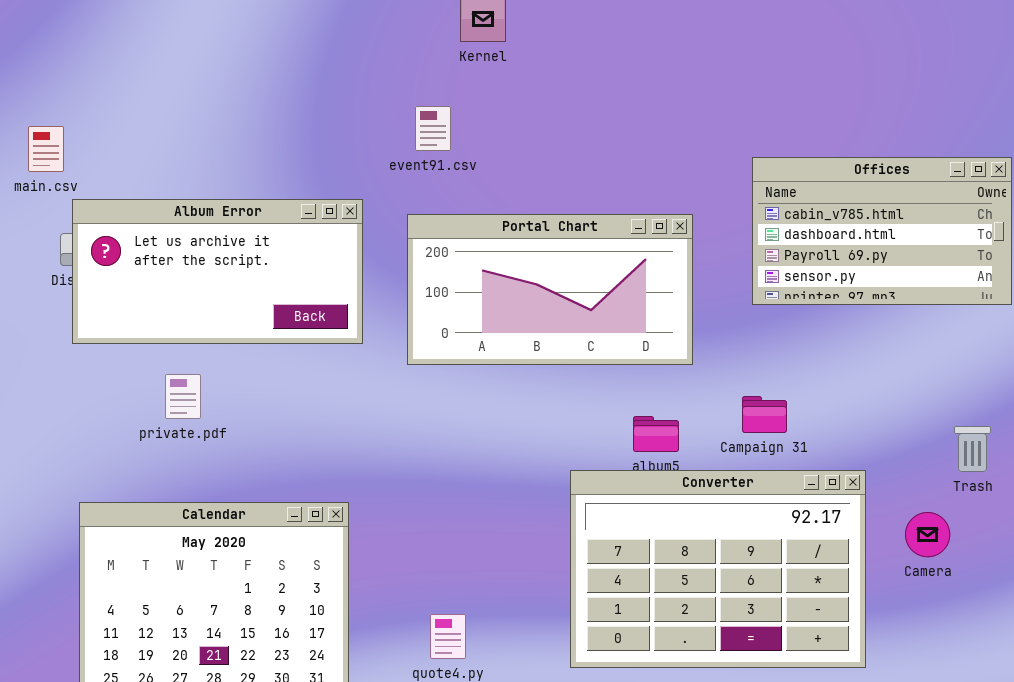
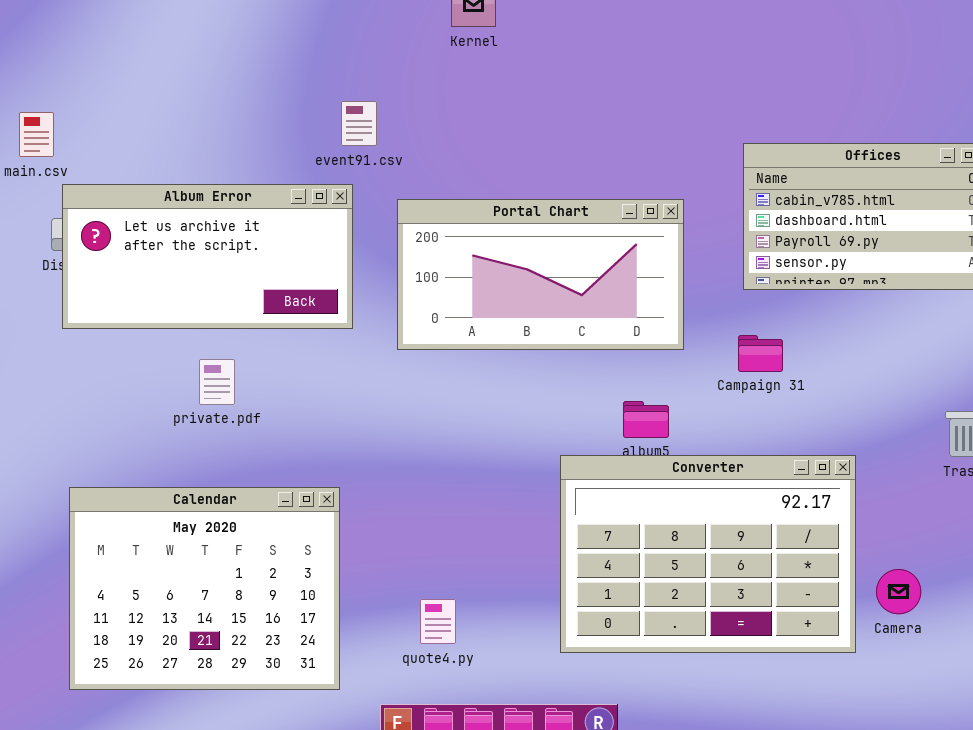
event91.csv: [415,106,451,151] -> [341,101,377,146], moved
private.pdf: [165,374,201,419] -> [199,359,235,405], moved
Campaign 31: [742,396,787,433] -> [738,335,783,372], moved
Camera: [905,512,950,557] -> [876,569,921,614], moved

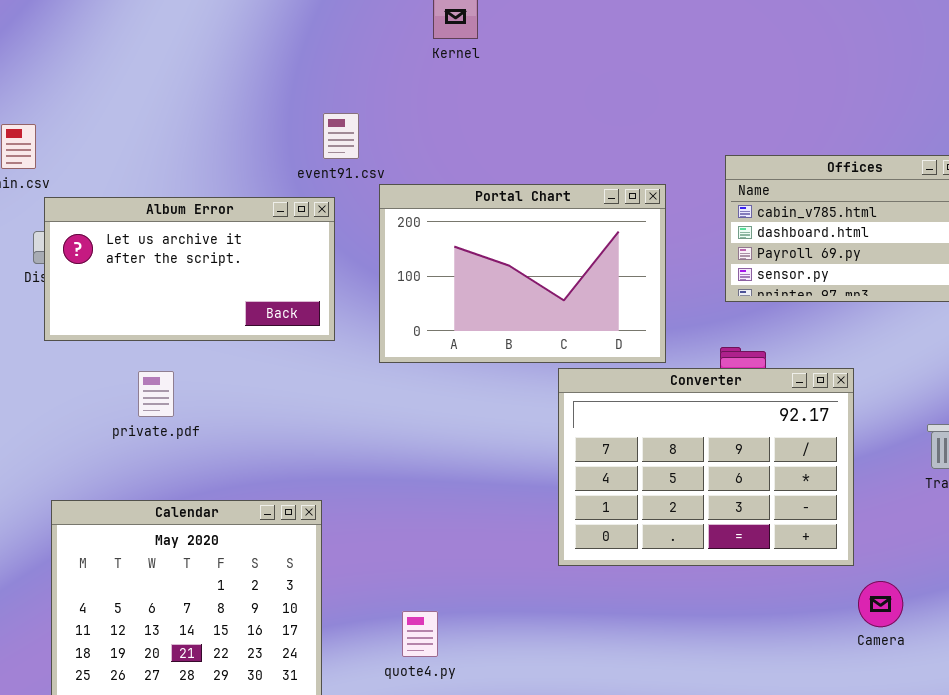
Portal Chart: [397,199,684,350] -> [379,184,666,363], resized
private.pdf: [199,359,235,405] -> [138,371,174,417], moved
Converter: [560,455,856,653] -> [558,368,854,566], moved

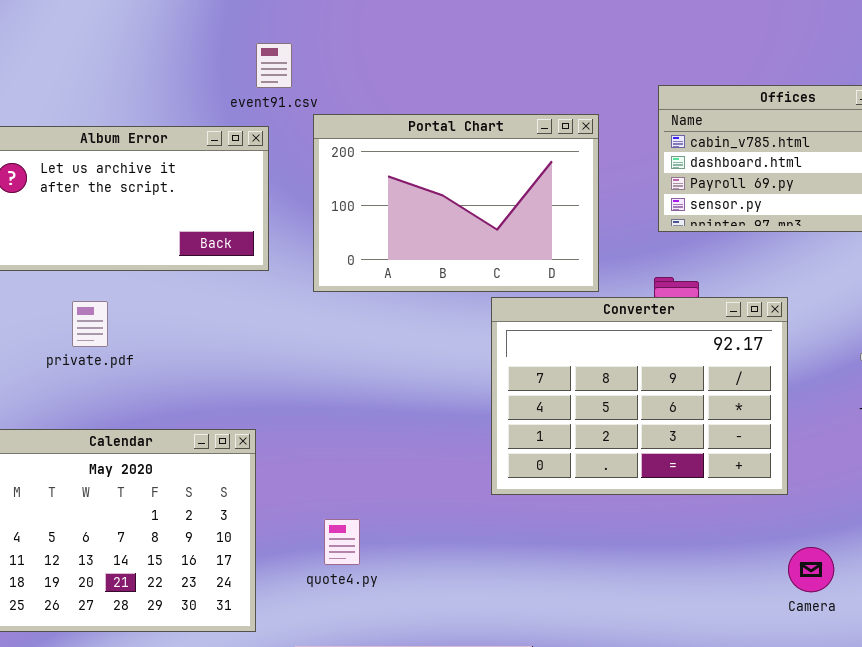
Camera: [858,581,903,627] -> [788,547,834,592], moved
quote4.py: [402,611,438,657] -> [324,519,360,565], moved

